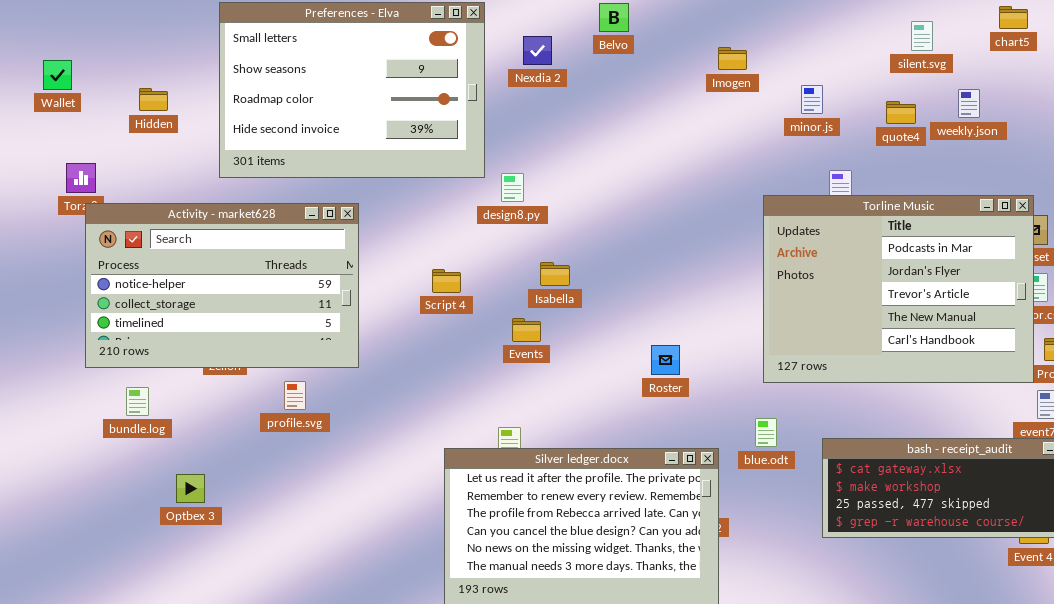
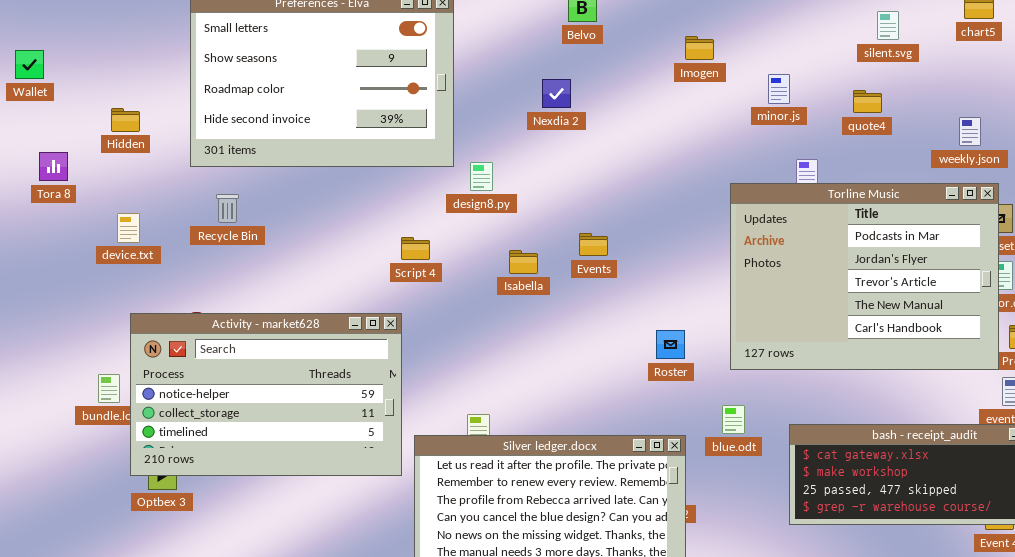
Nexdia 2: [523,36,552,65] -> [542,79,571,108], moved
Hidden: [139,88,168,111] -> [111,108,140,132], moved
weekly.json: [958,89,980,118] -> [959,117,981,146], moved
Activity - market628: [85,203,359,368] -> [130,313,402,476], moved
Script 4: [432,269,461,293] -> [401,237,430,260], moved
Events: [512,318,541,342] -> [579,233,608,256], moved
Roster: [651,345,680,375] -> [656,330,685,359], moved

